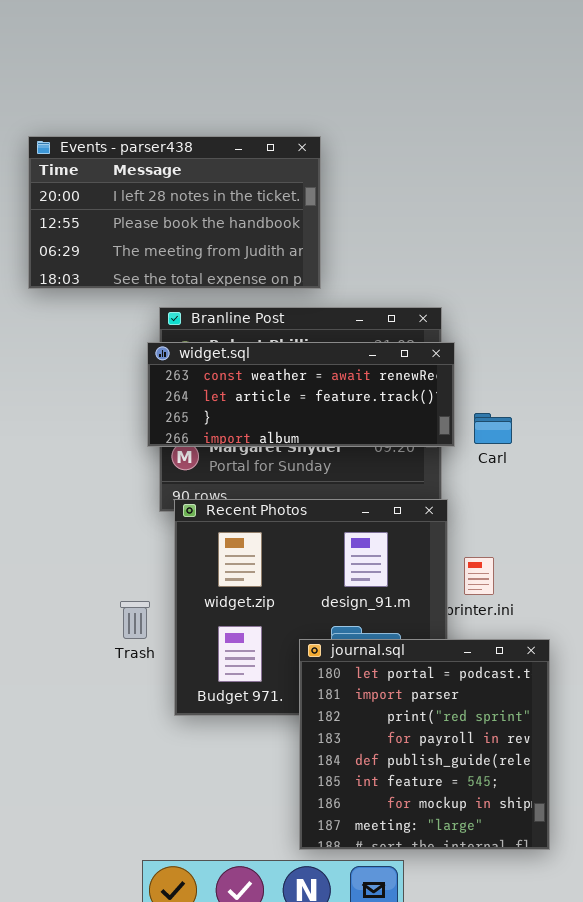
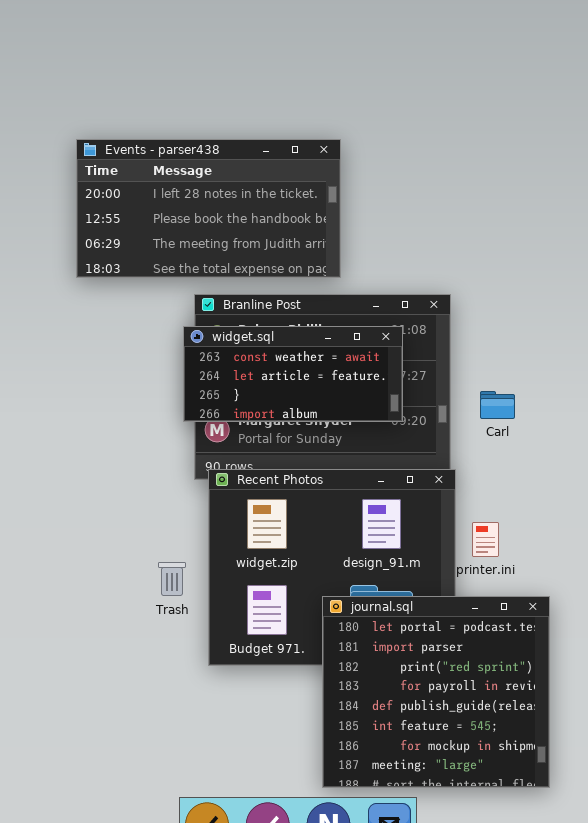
widget.sql: [147,342,455,447] -> [183,326,403,422], resized

